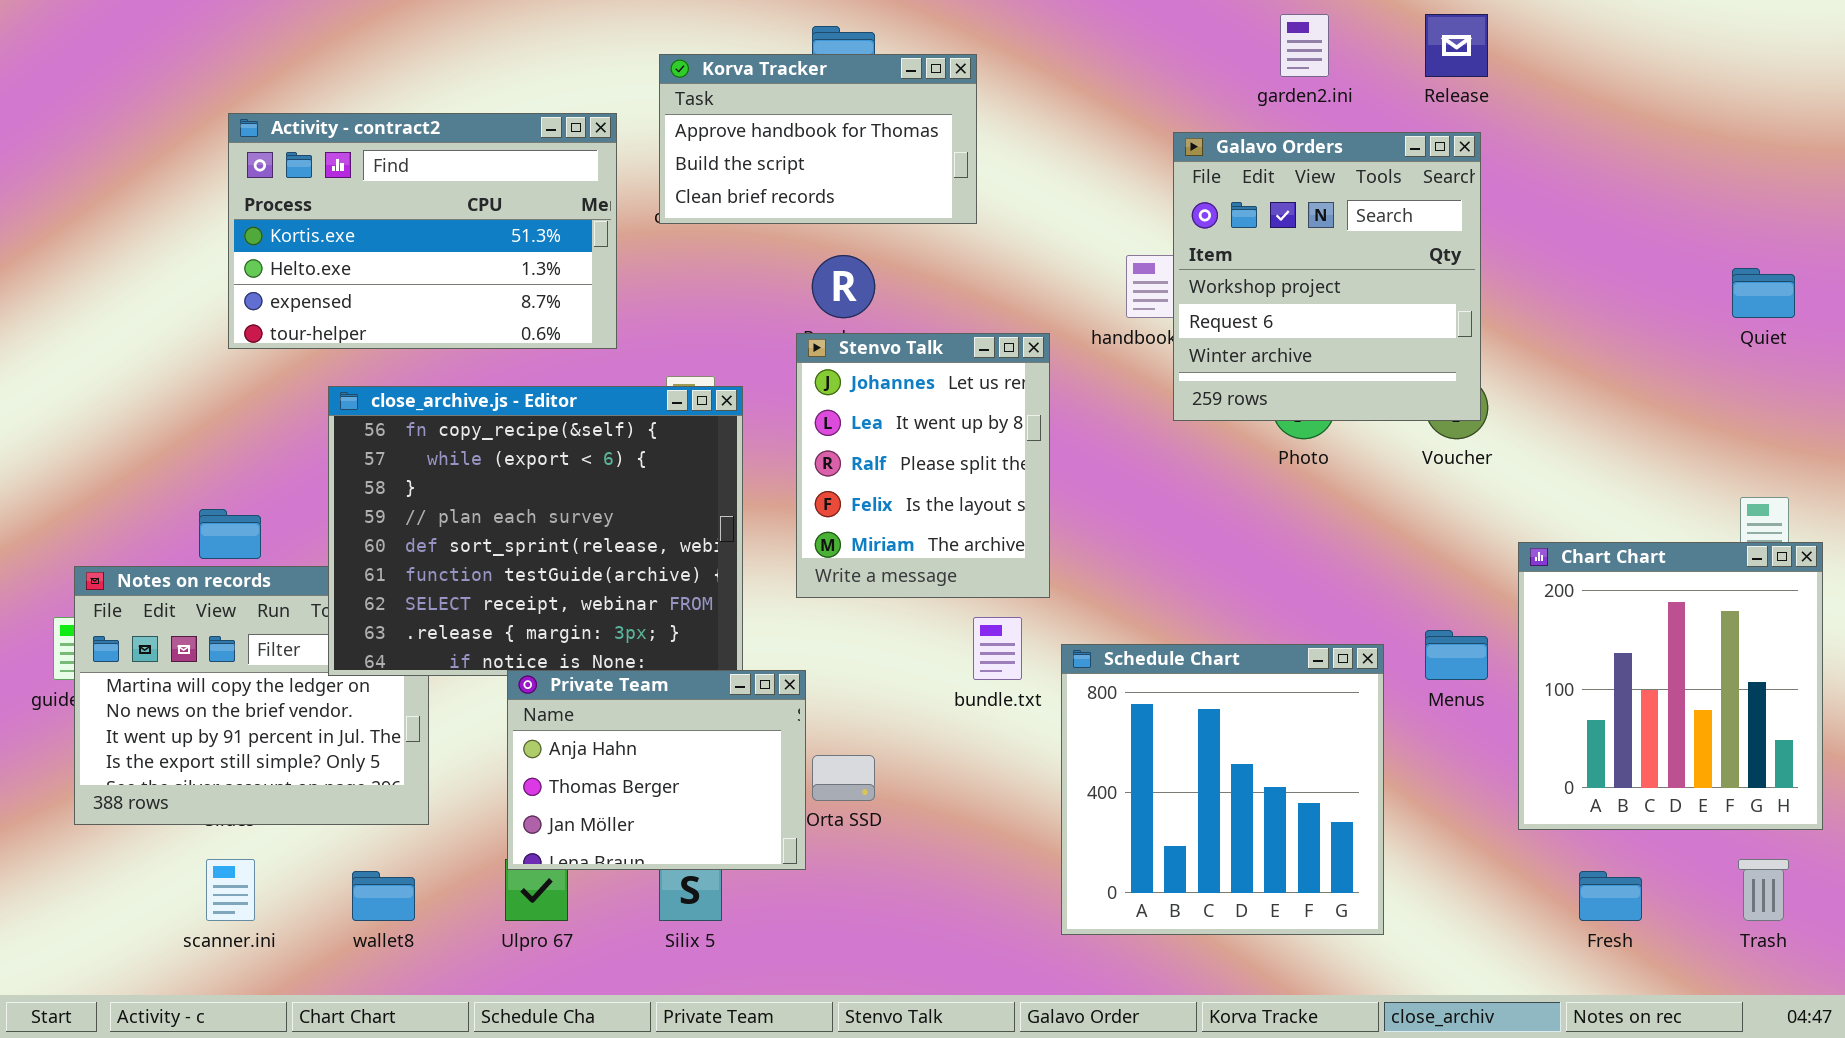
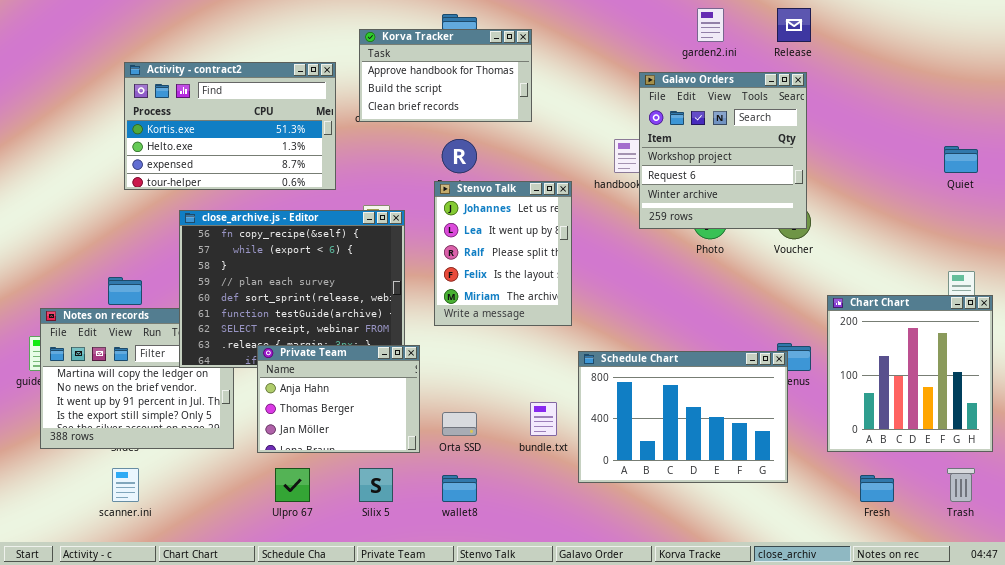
bundle.txt: [973,617,1022,680] -> [530,402,557,436], moved
Schedule Chart: [1061,644,1384,935] -> [578,351,788,483], resized
Private Team: [507,670,806,870] -> [257,345,420,453], moved
wallet8: [352,871,415,921] -> [442,475,477,502], moved

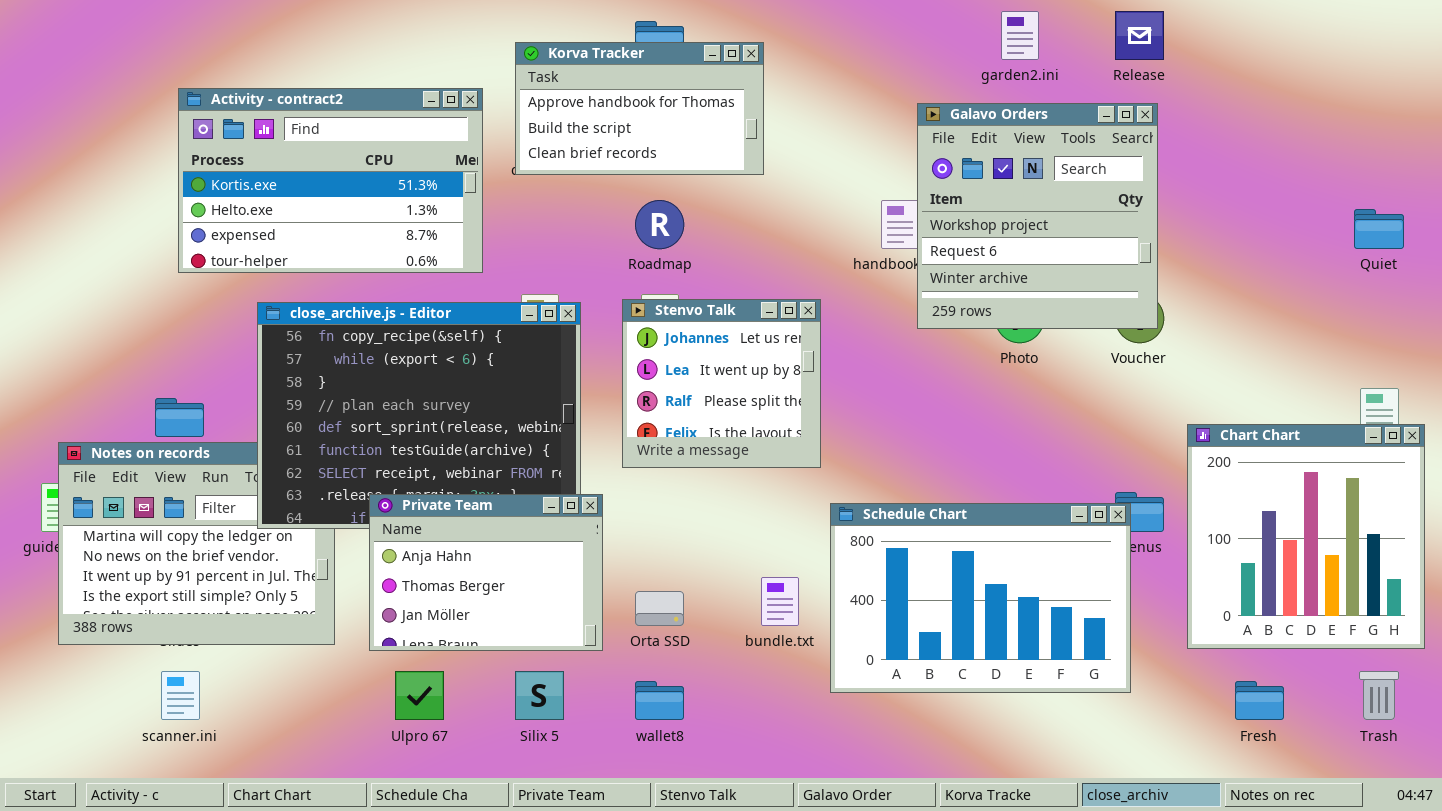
Stenvo Talk: [434,181,572,326] -> [622,299,821,468], resized

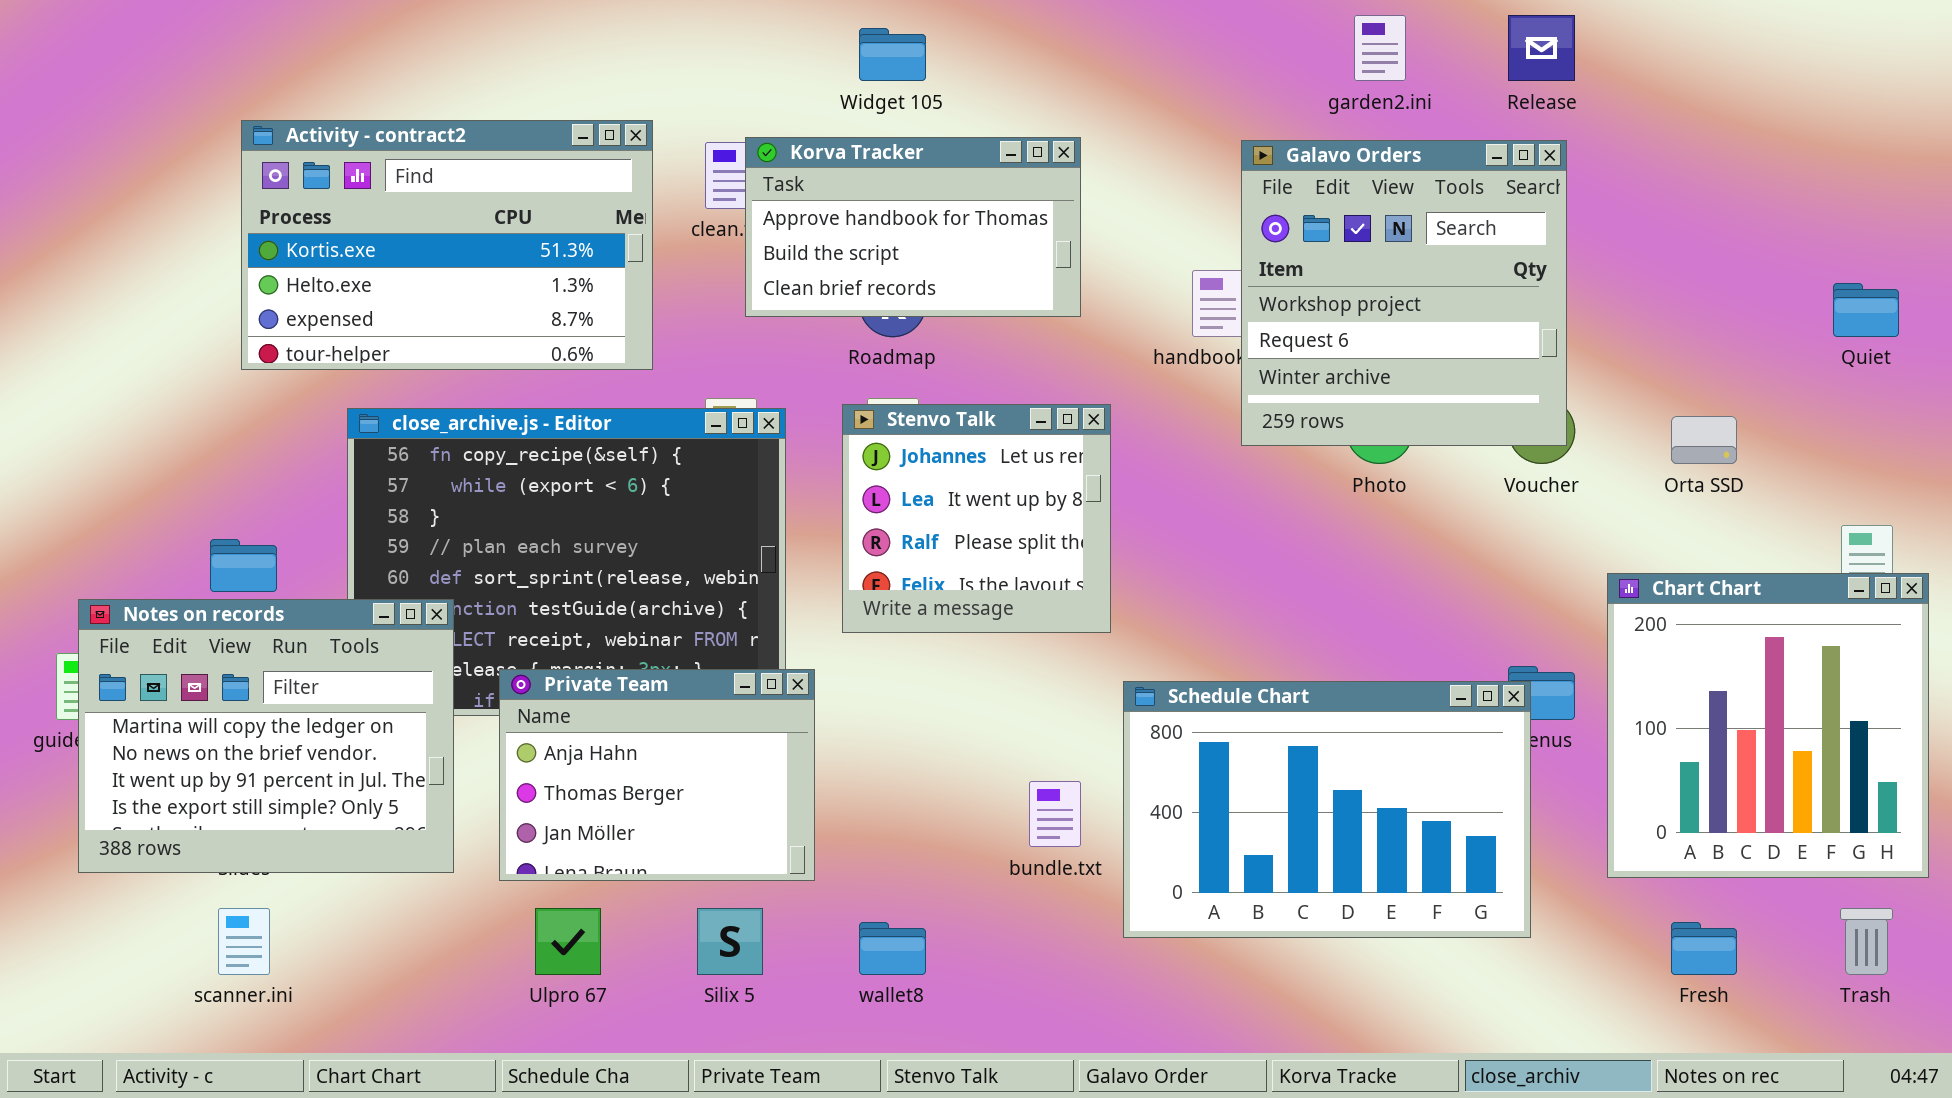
Korva Tracker: [515,42,764,175] -> [745,137,1081,317], moved
Notes on records: [58,442,335,645] -> [78,599,454,873], raised
Orta SSD: [635,591,684,626] -> [1671,416,1737,464], moved

